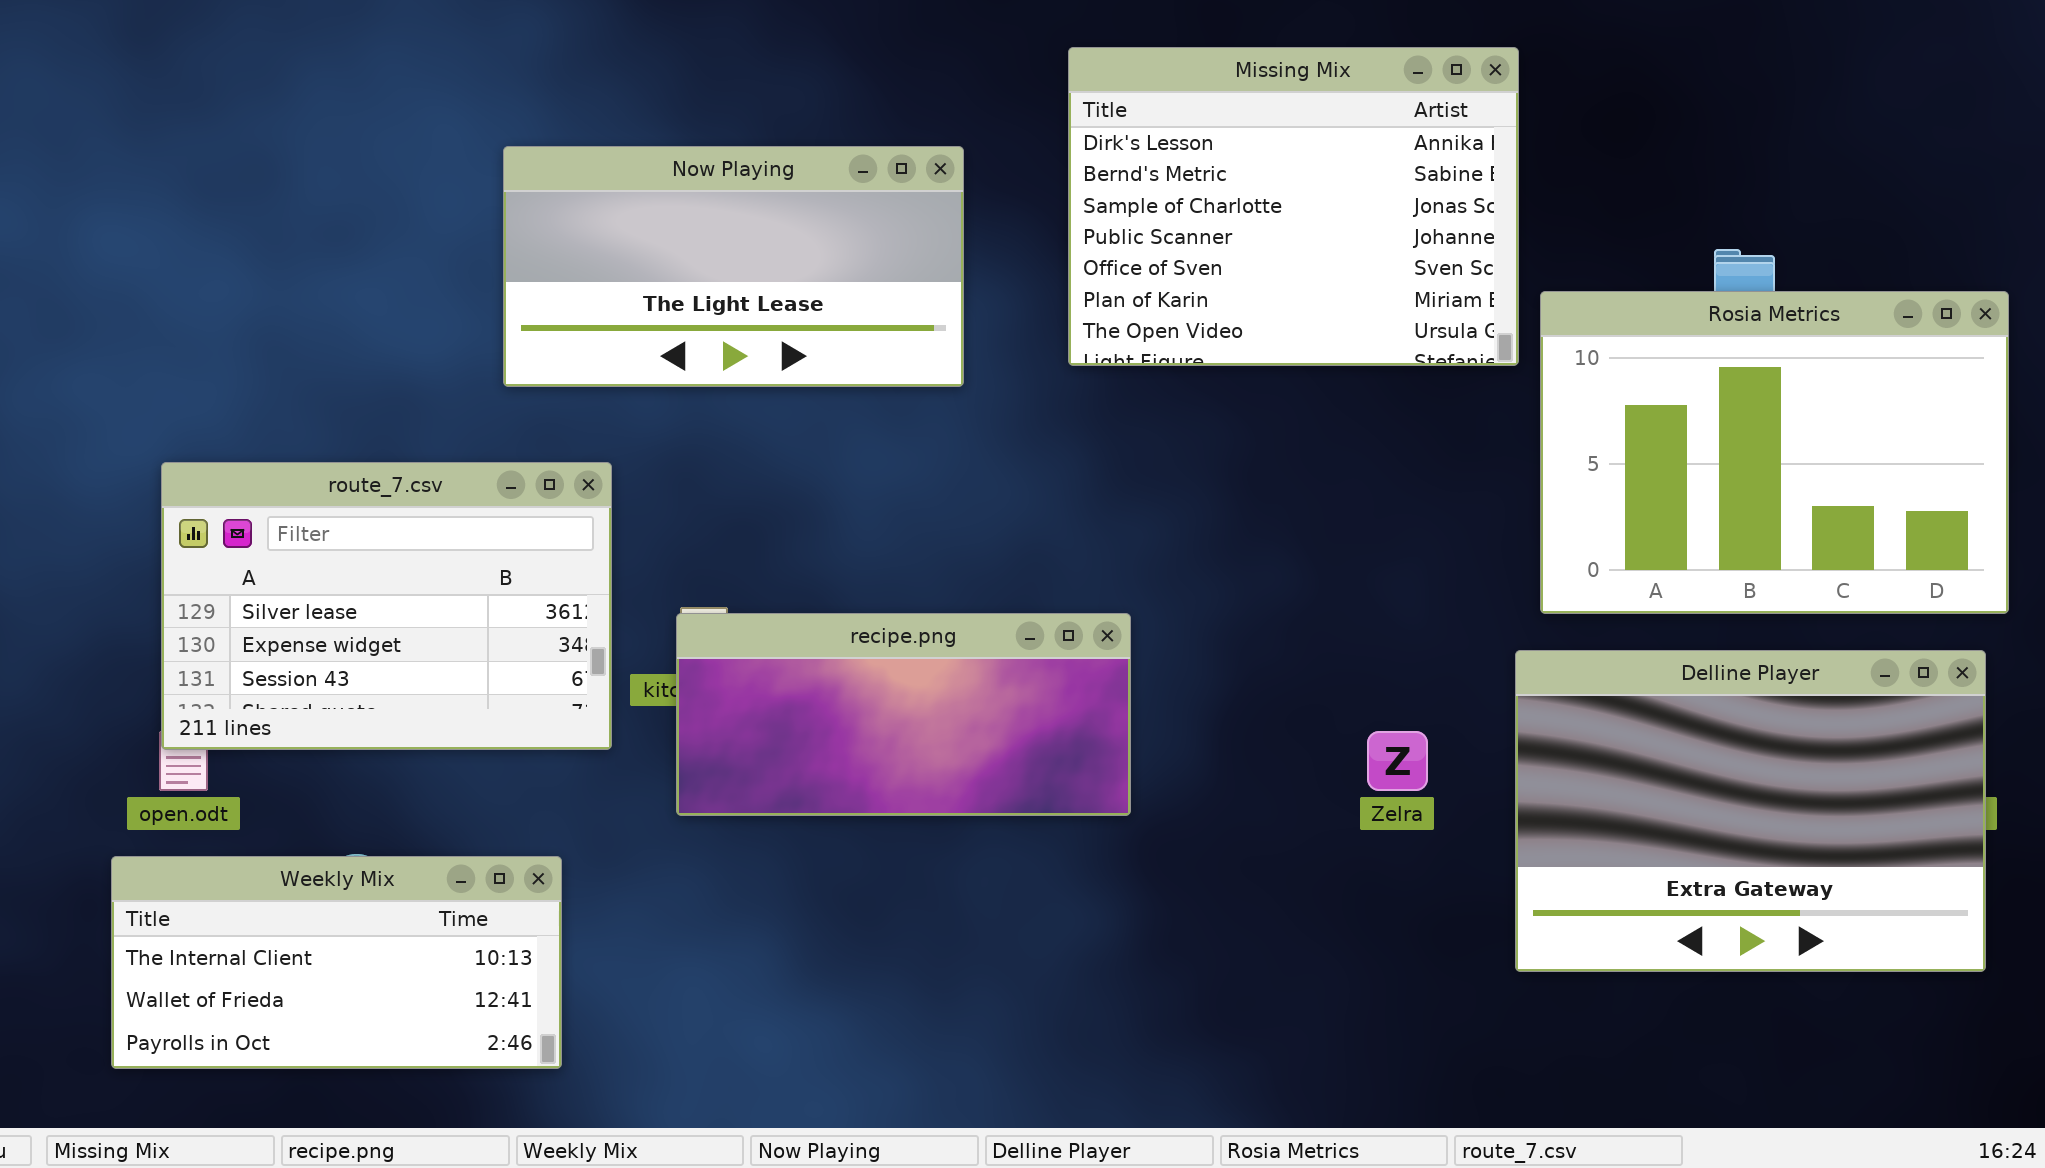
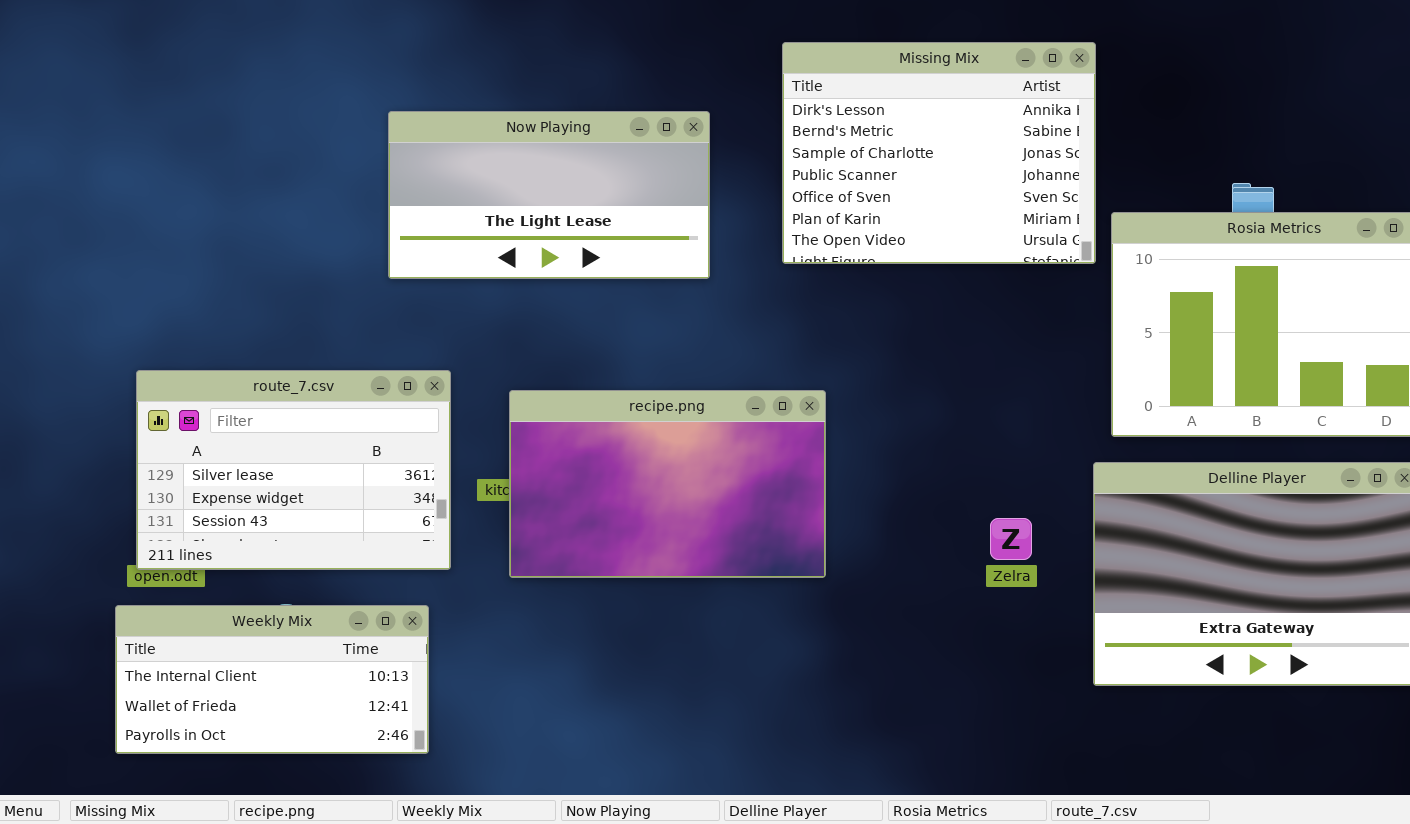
route_7.csv: [161,462,612,750] -> [136,370,451,570], moved
recipe.png: [676,613,1131,816] -> [509,390,826,578], resized

